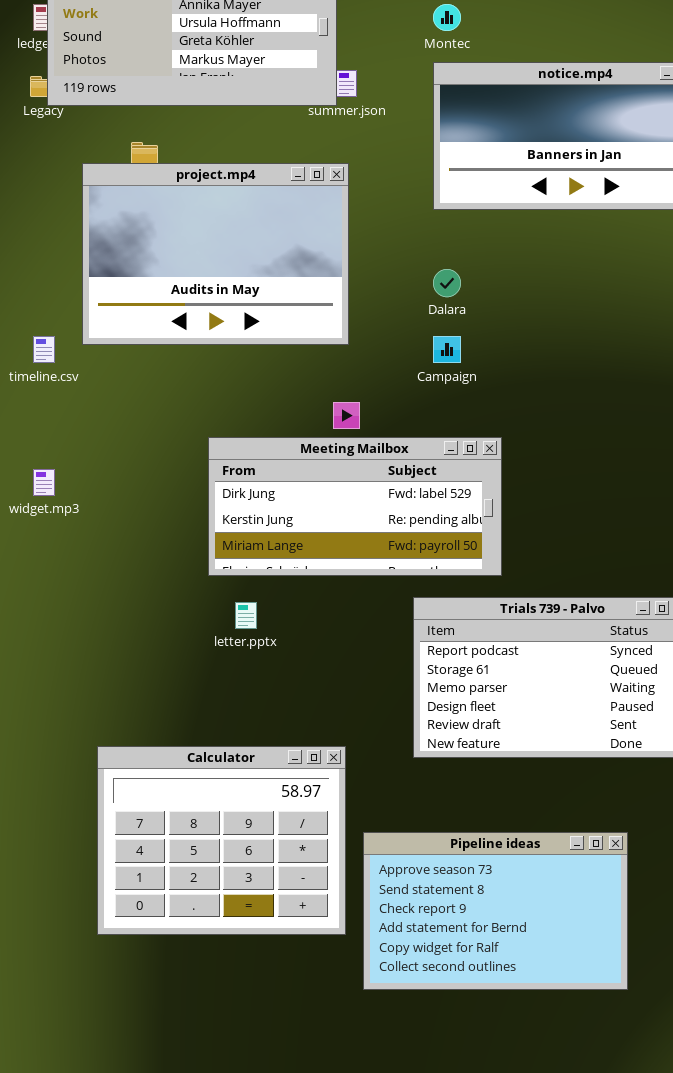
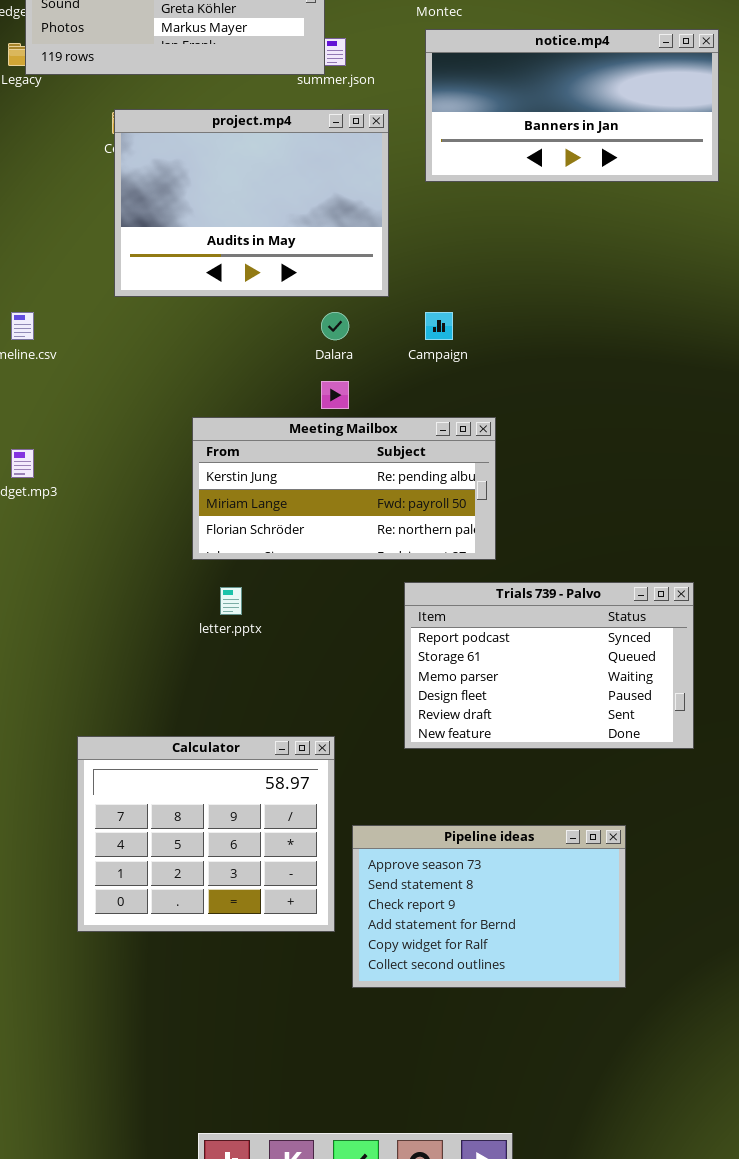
project.mp4: [82,163,349,345] -> [114,109,389,297], moved
Dalara: [433,269,461,297] -> [321,312,349,340], moved
Meeting Mailbox: [208,437,502,576] -> [192,417,496,560], scrolled down 1 row

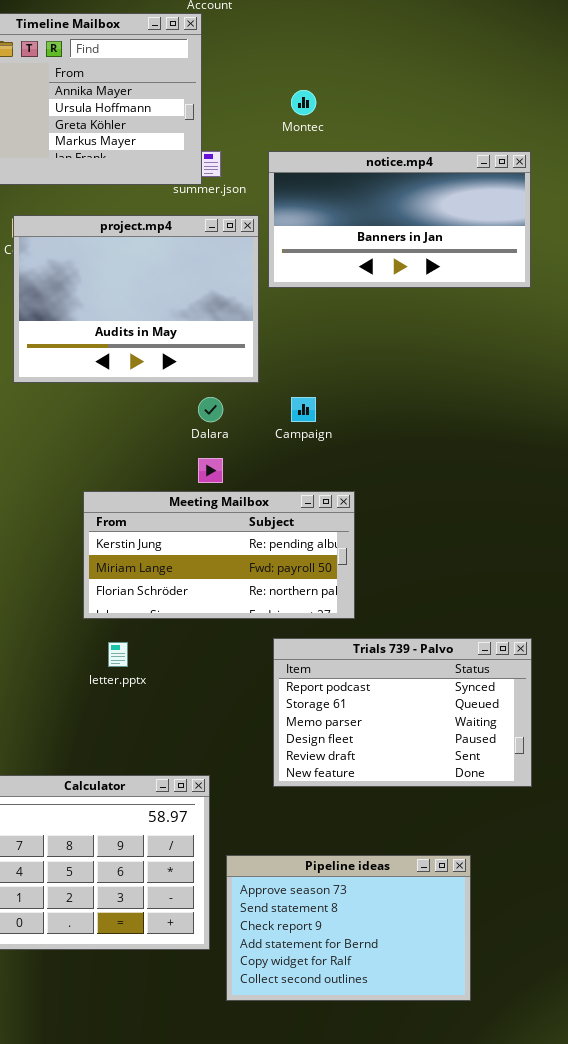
notice.mp4: [425,29,719,182] -> [268,151,531,288], moved

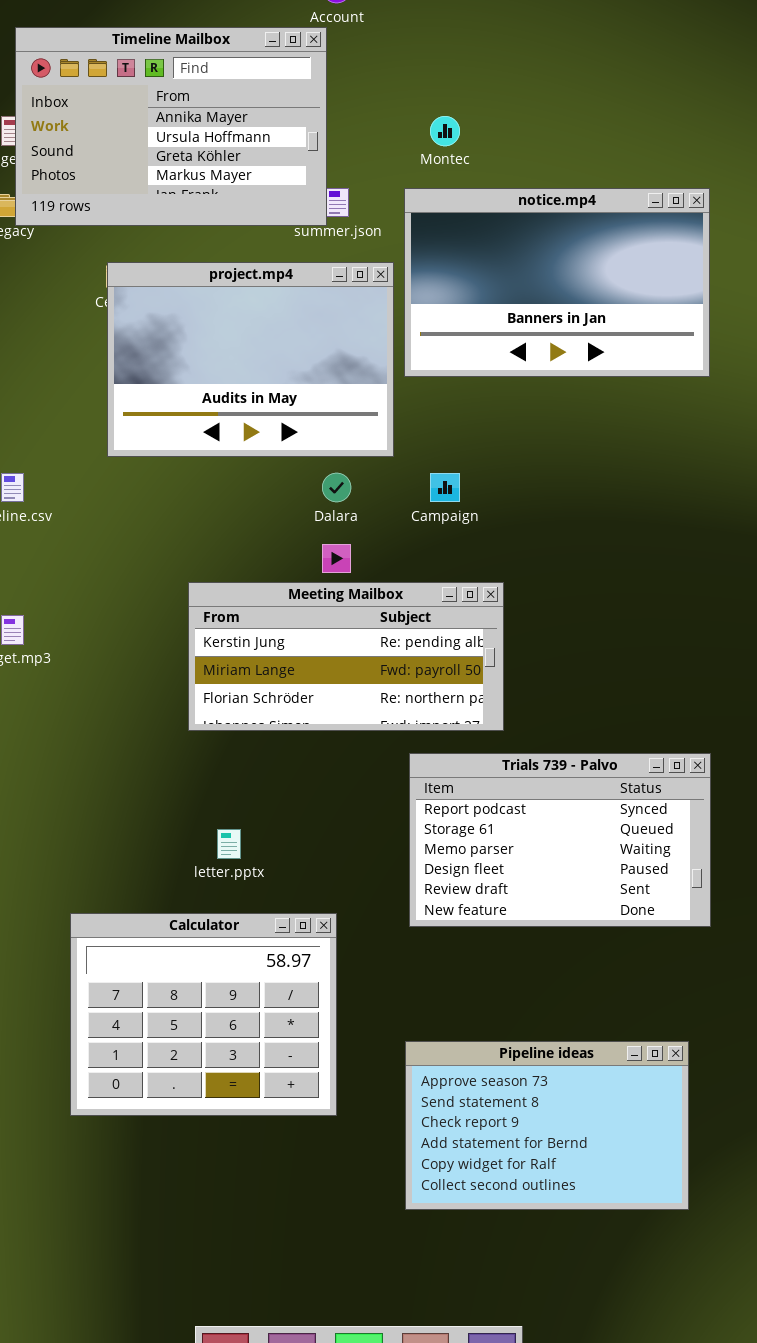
notice.mp4: [268,151,531,288] -> [404,188,710,377], resized
letter.pptx: [108,642,128,667] -> [217,829,241,859], moved
Pipeline ideas: [226,855,471,1001] -> [405,1041,689,1210], moved

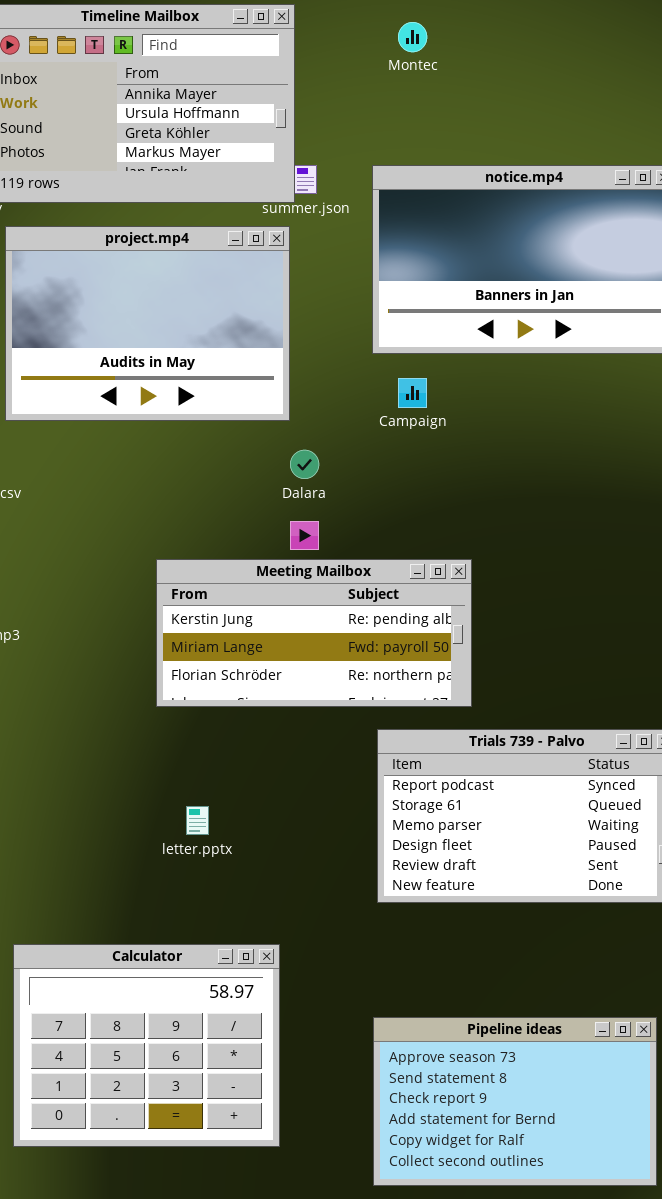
Montec: [430,116,460,146] -> [398,22,427,52], moved
project.mp4: [107,262,394,457] -> [5,226,290,421], moved
Campaign: [430,473,460,502] -> [398,378,427,408], moved
Calculator: [70,913,337,1116] -> [13,944,280,1147], moved

